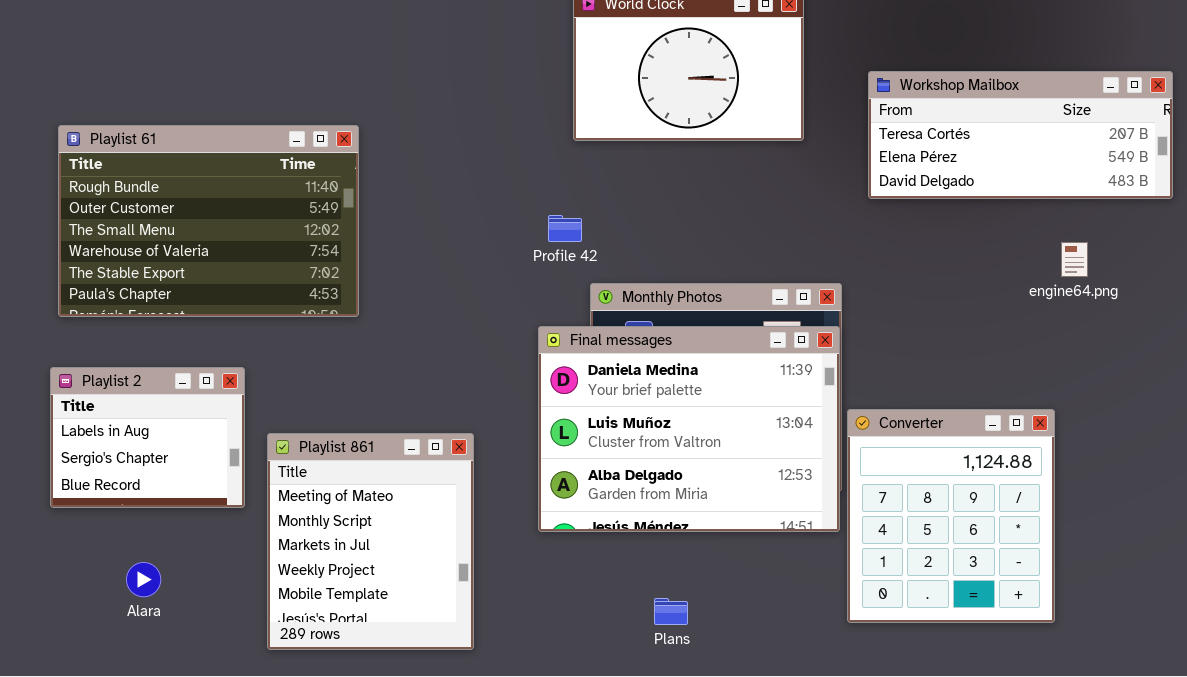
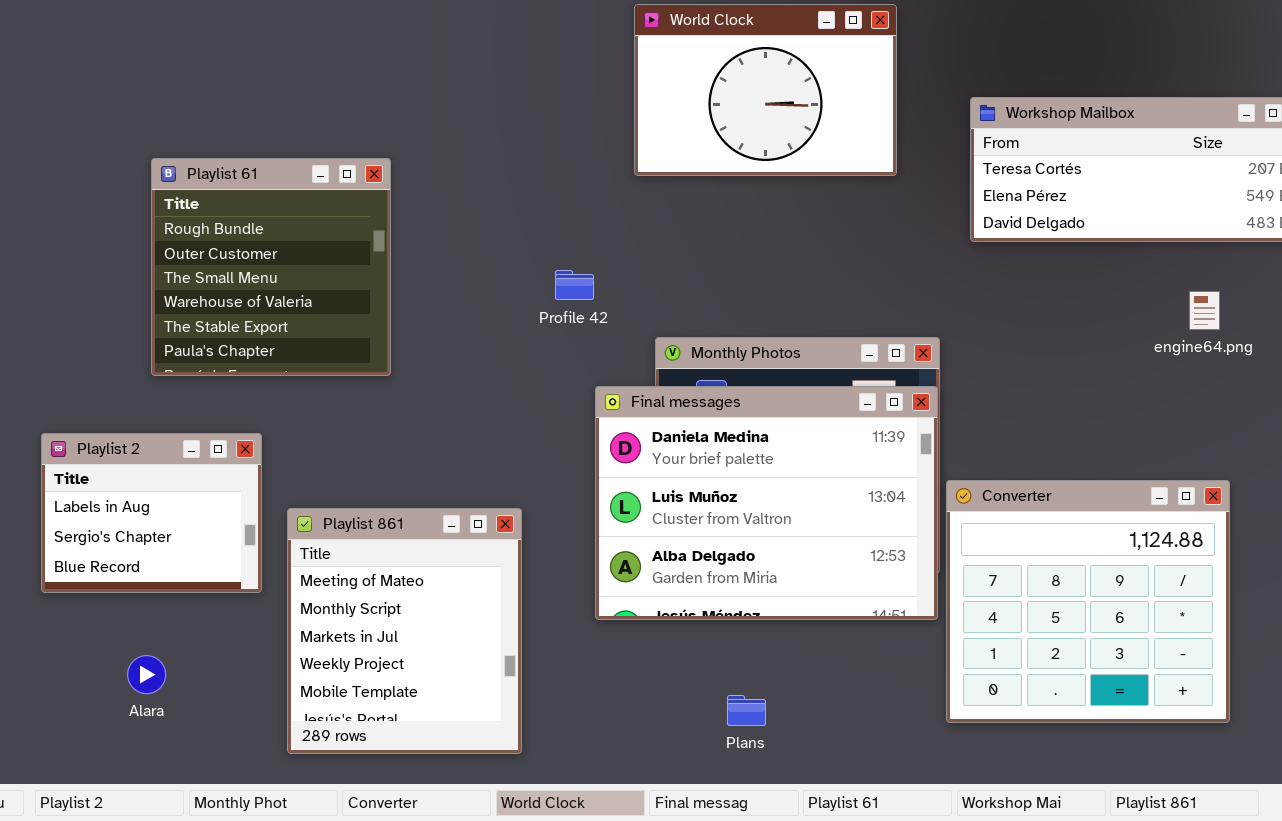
Playlist 61: [58,125,359,317] -> [151,158,391,376], resized
Profile 42: [548,215,582,242] -> [555,270,594,300], moved
Converter: [847,409,1055,623] -> [946,480,1230,723], resized

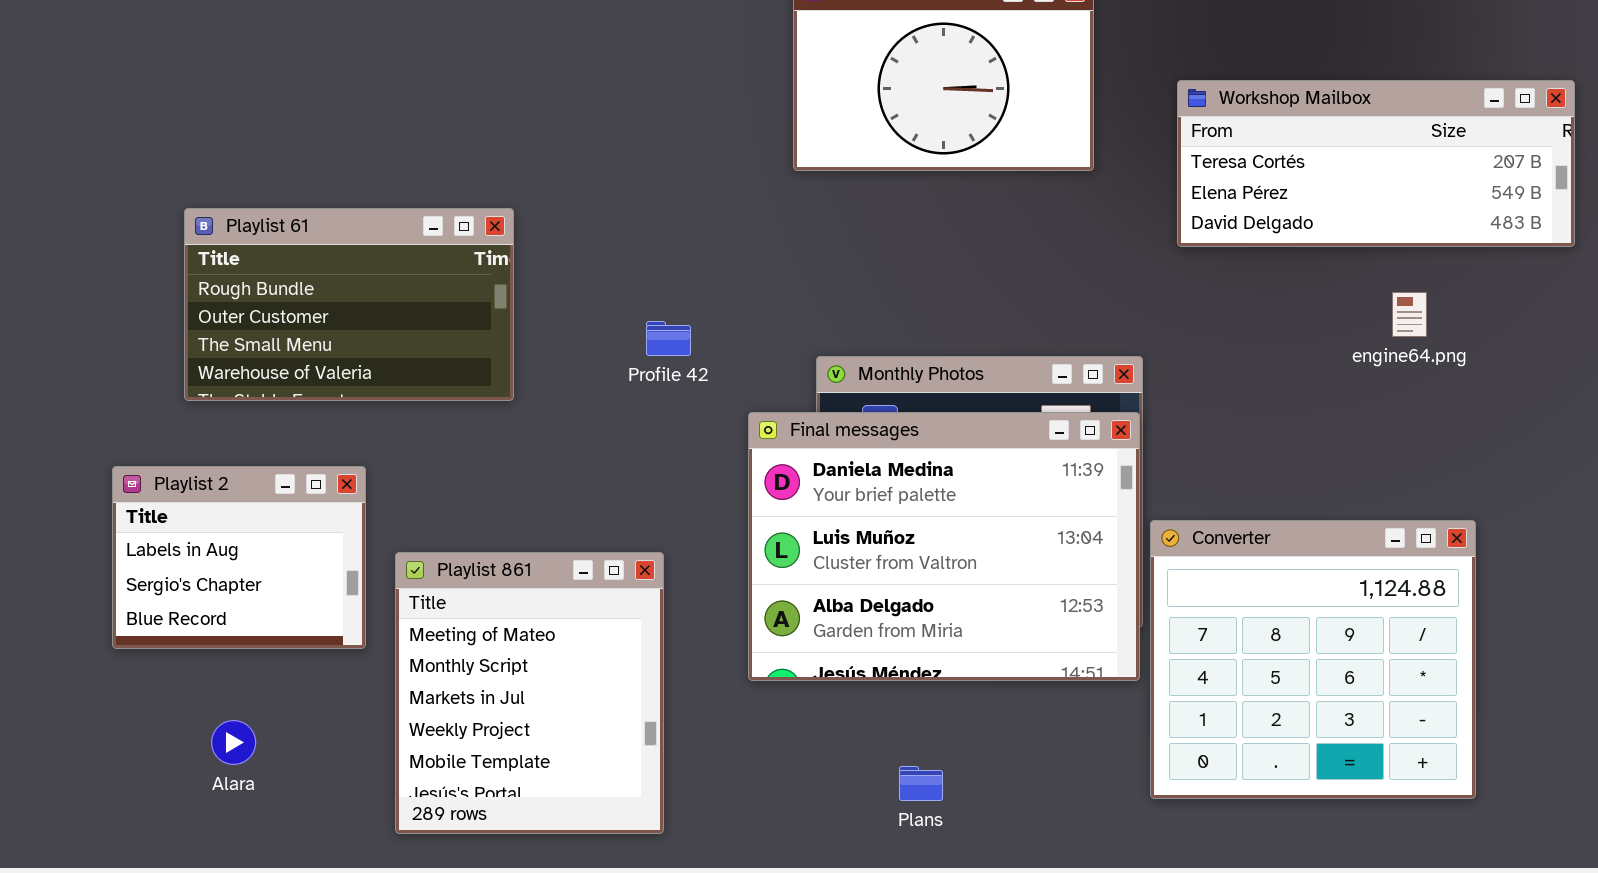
Playlist 61: [151,158,391,376] -> [184,208,514,401], resized
Profile 42: [555,270,594,300] -> [646,321,691,356], moved
engine64.png: [1189,291,1220,330] -> [1392,292,1427,337], moved

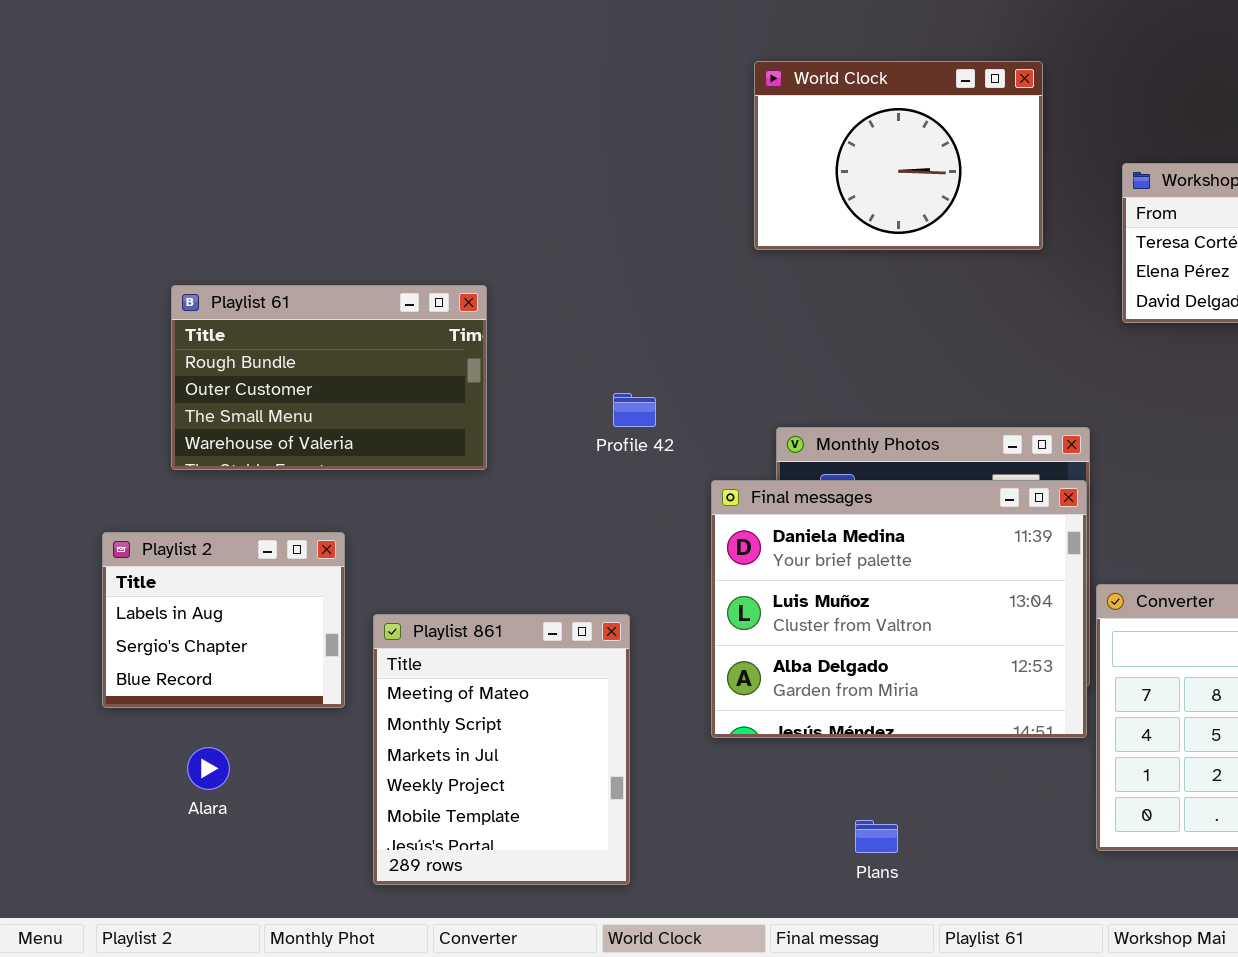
Alara: [211,720,256,765] -> [187,747,230,790], moved

